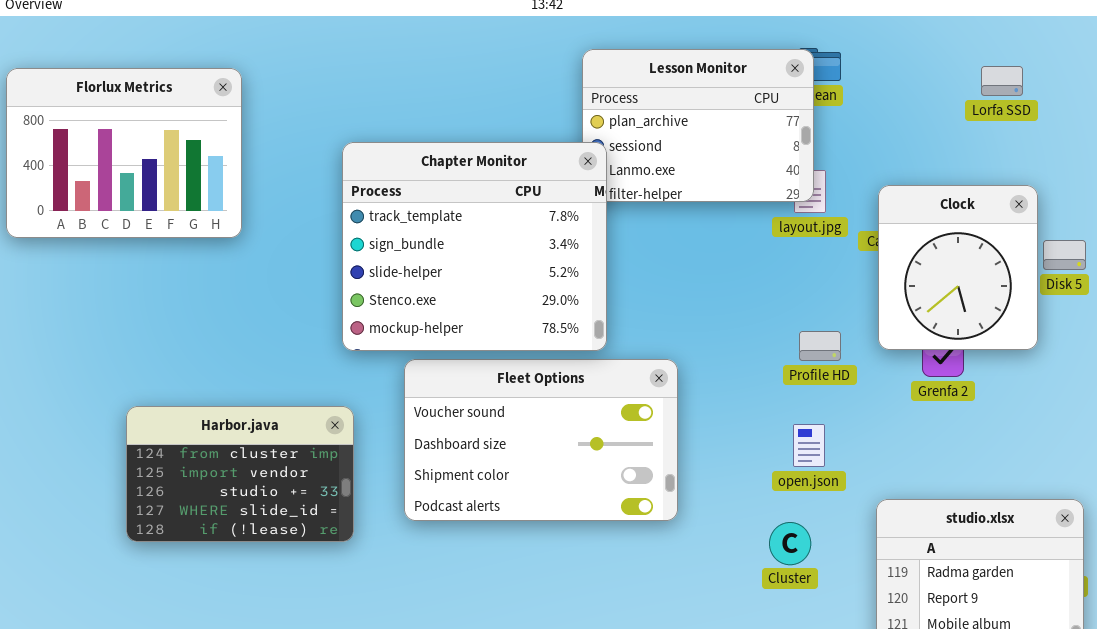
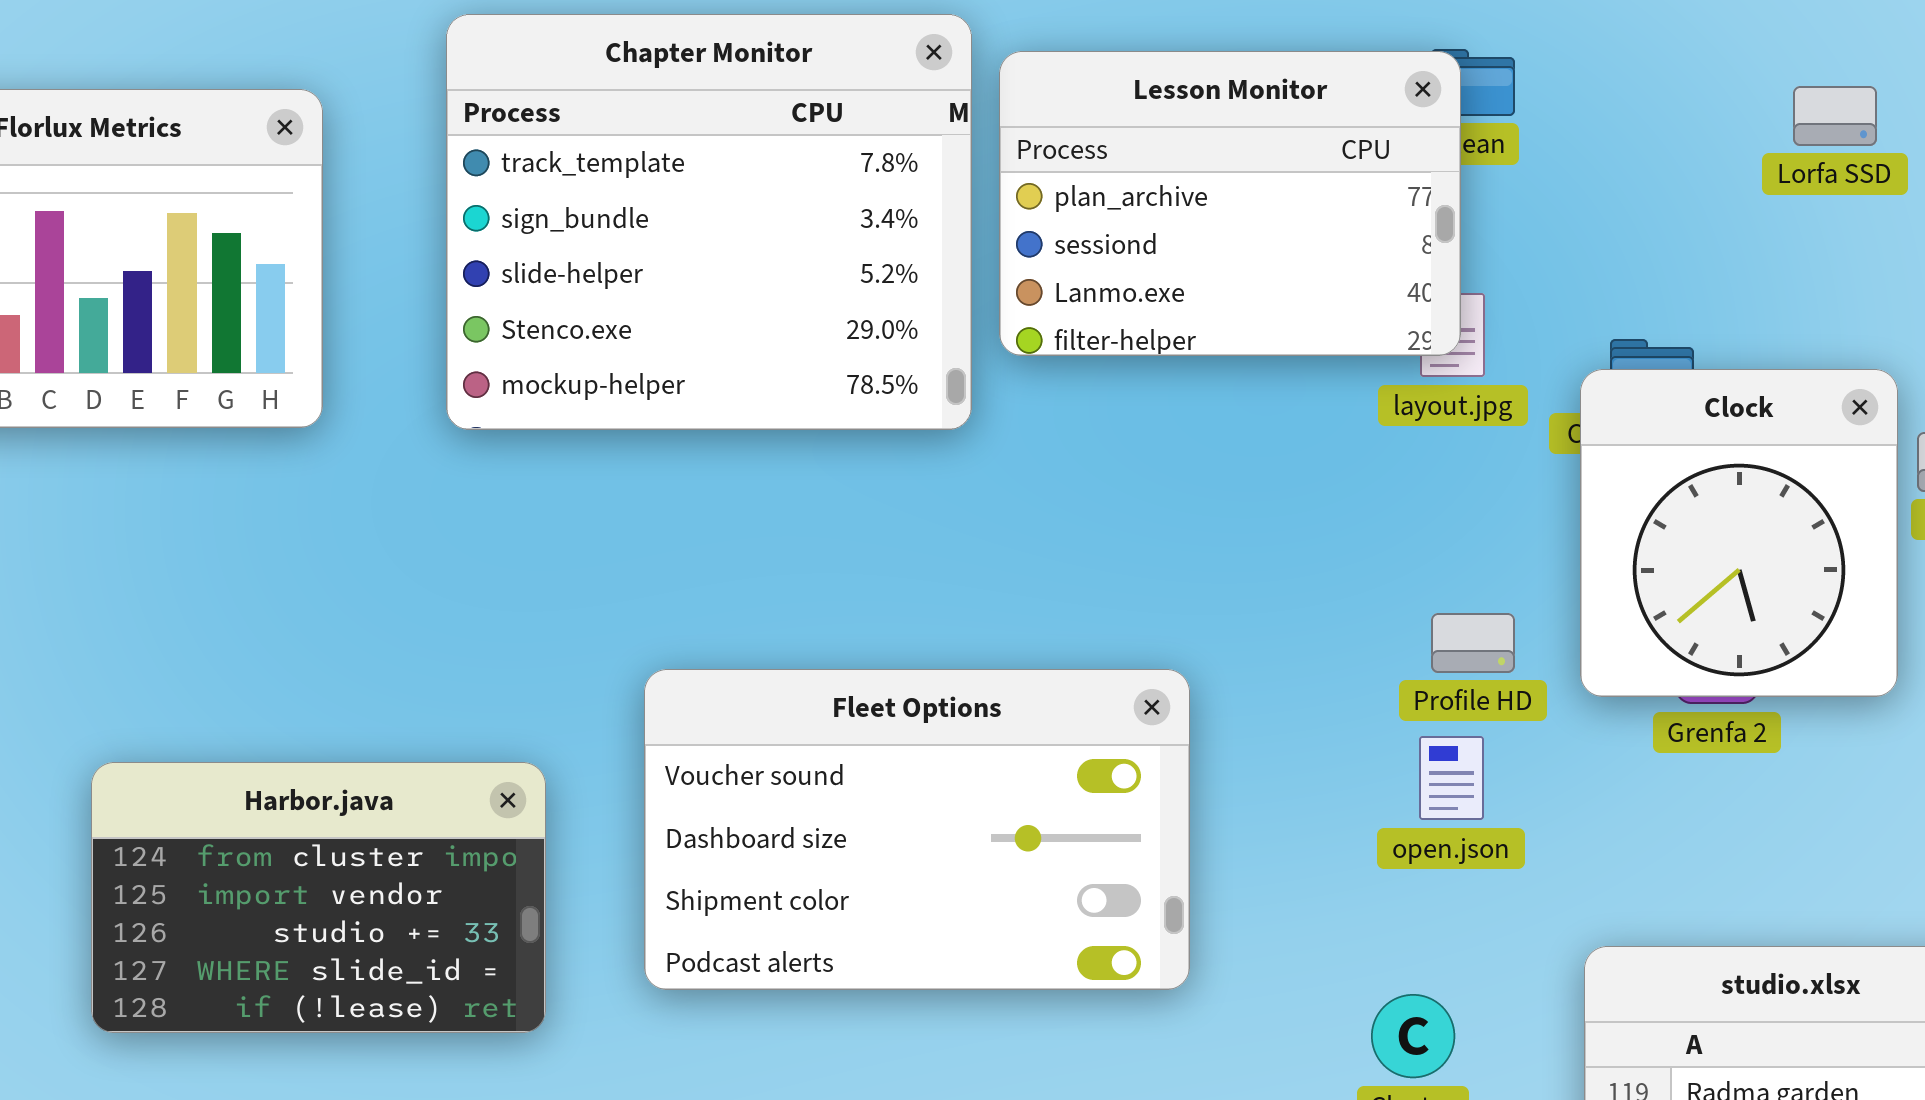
Chapter Monitor: [342,142,607,351] -> [446,14,972,430], moved
Clock: [878,185,1038,350] -> [1580,369,1898,697], moved
open.json: [793,424,825,467] -> [1419,736,1484,820], moved

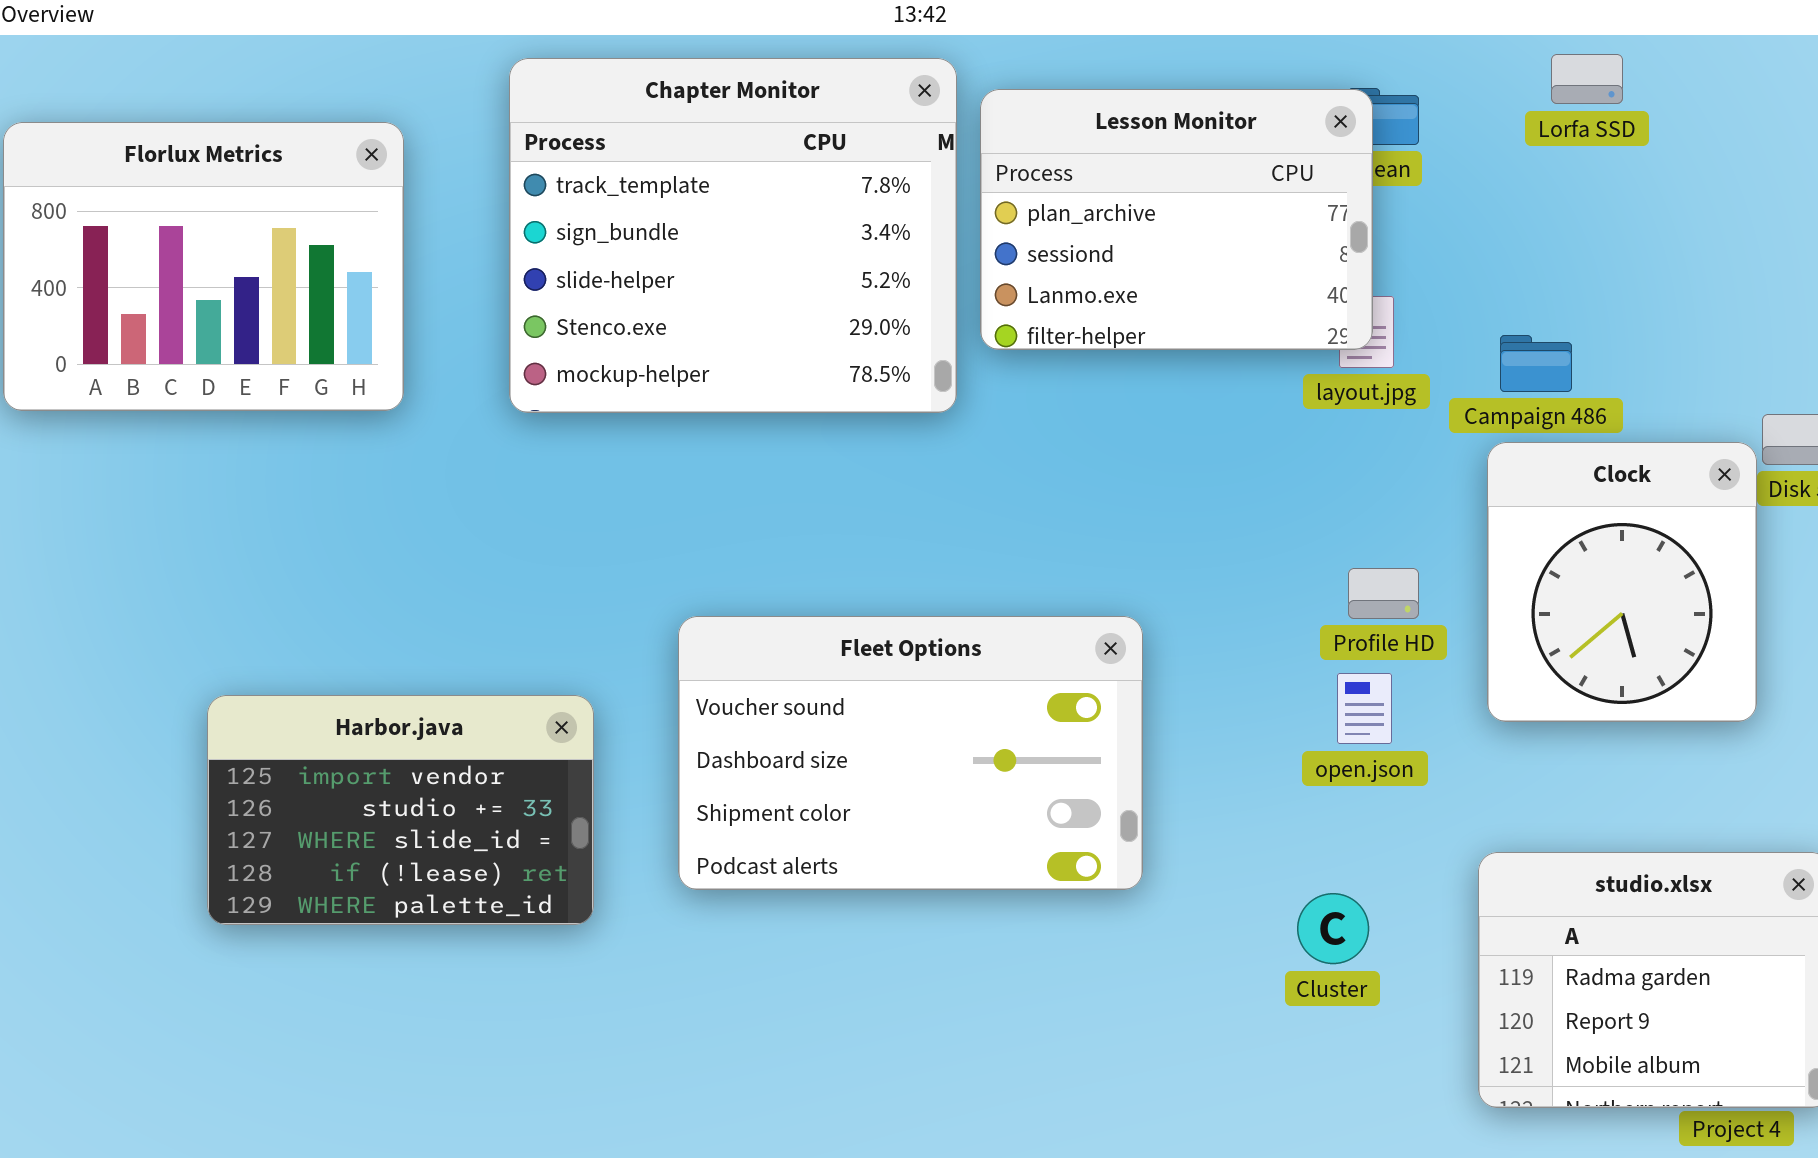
Lorfa SSD: [1793,86,1877,146] -> [1551,54,1623,104], moved
Clock: [1580,369,1898,697] -> [1487,442,1757,722], moved
Harbor.java: [91,762,546,1033] -> [207,695,594,925], scrolled down 1 row

